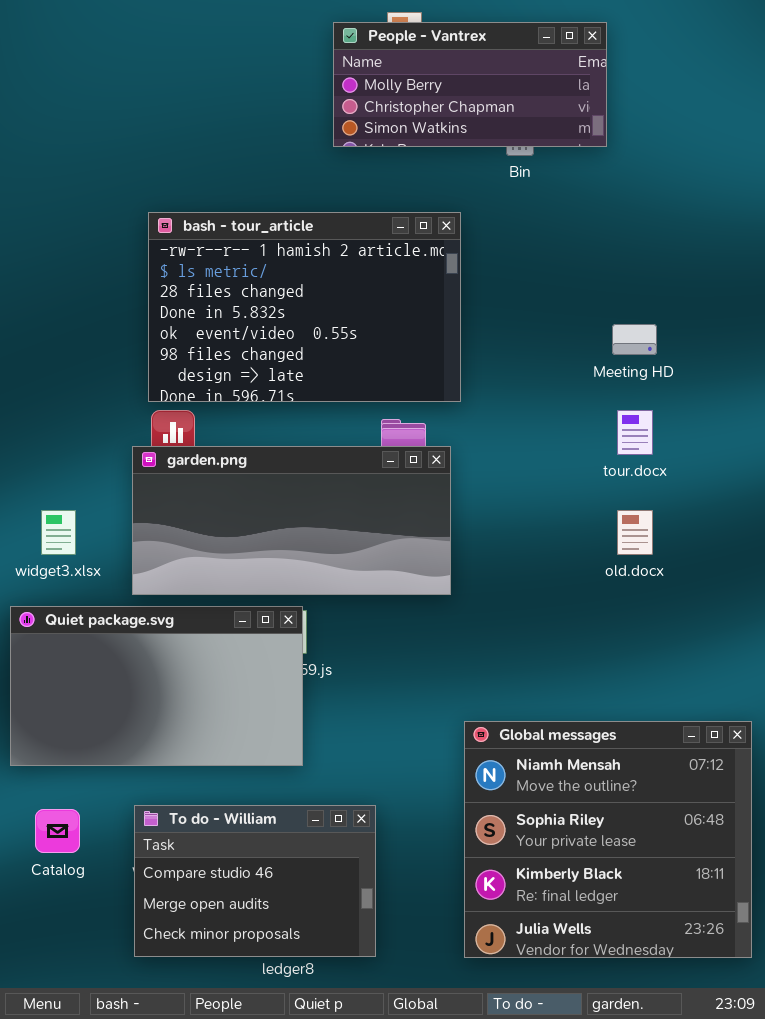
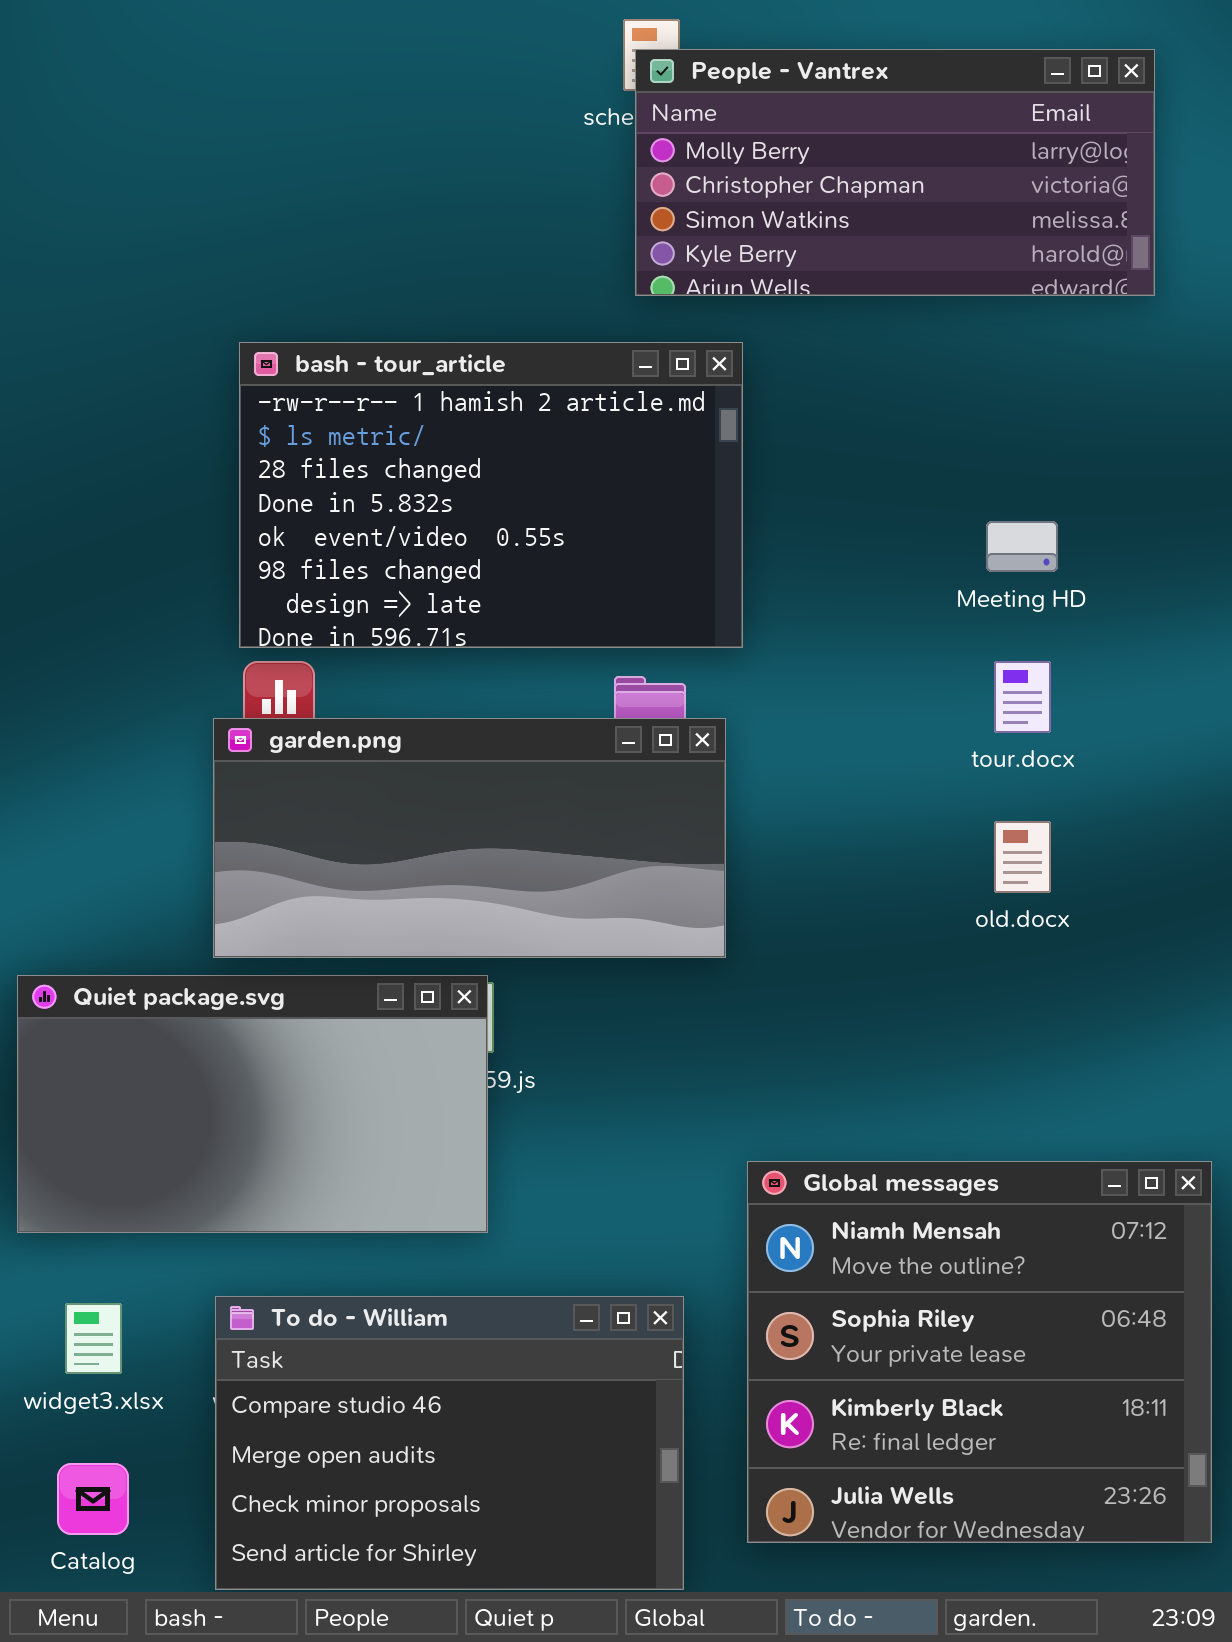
People - Vantrex: [333,22,607,147] -> [635,49,1155,296], moved, resized
widget3.xlsx: [41,510,76,555] -> [65,1303,122,1374], moved
To do - William: [134,805,376,957] -> [215,1296,684,1590], resized
Catalog: [35,809,80,853] -> [57,1463,129,1535], moved

